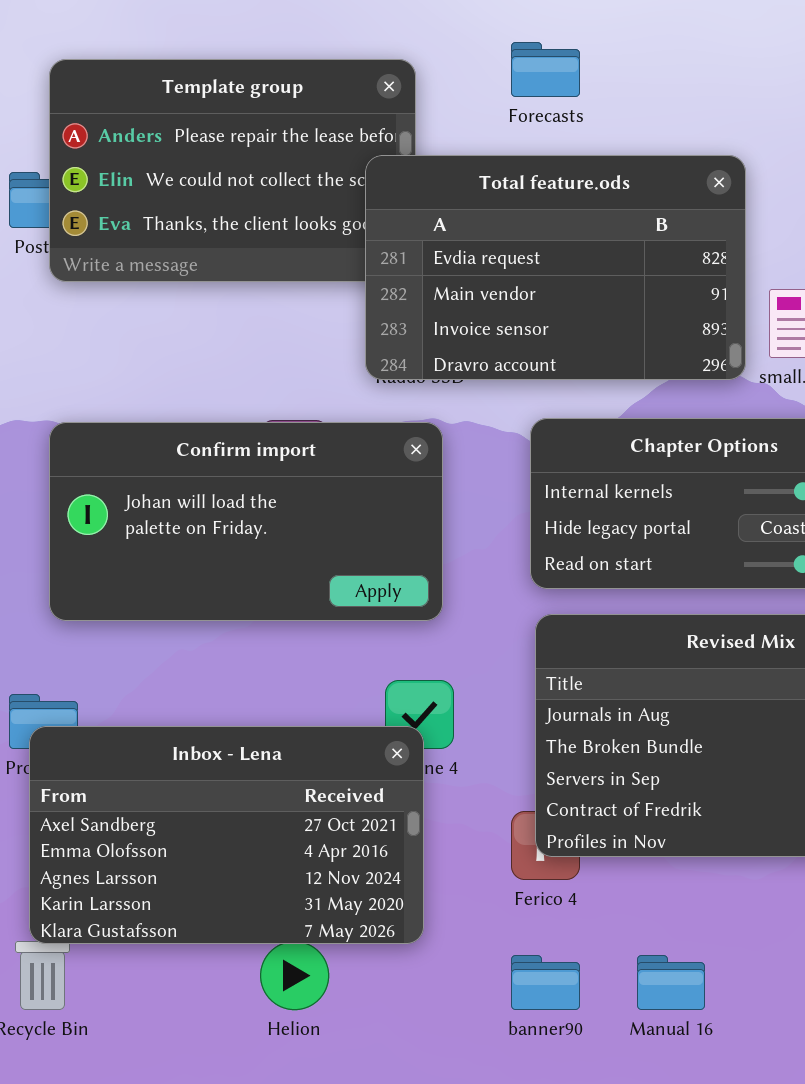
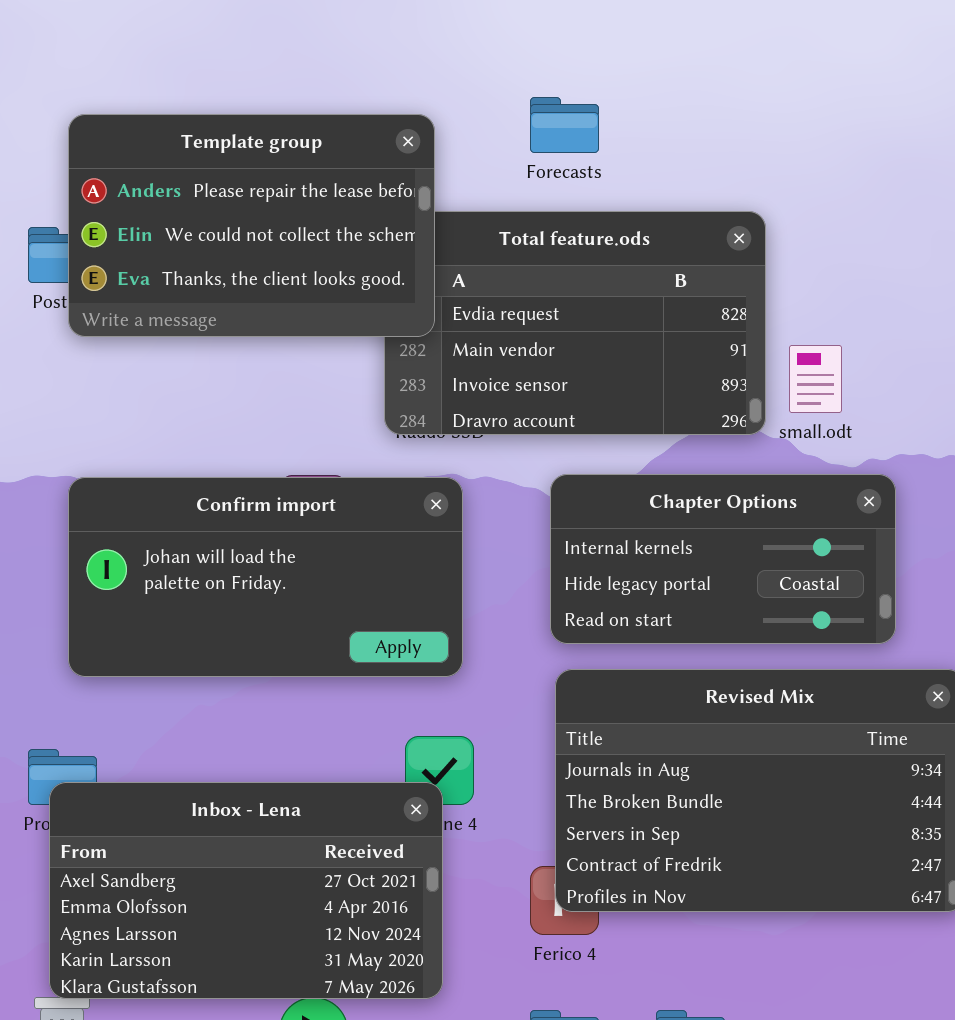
Template group: [49,59,416,282] -> [68,114,435,337], raised

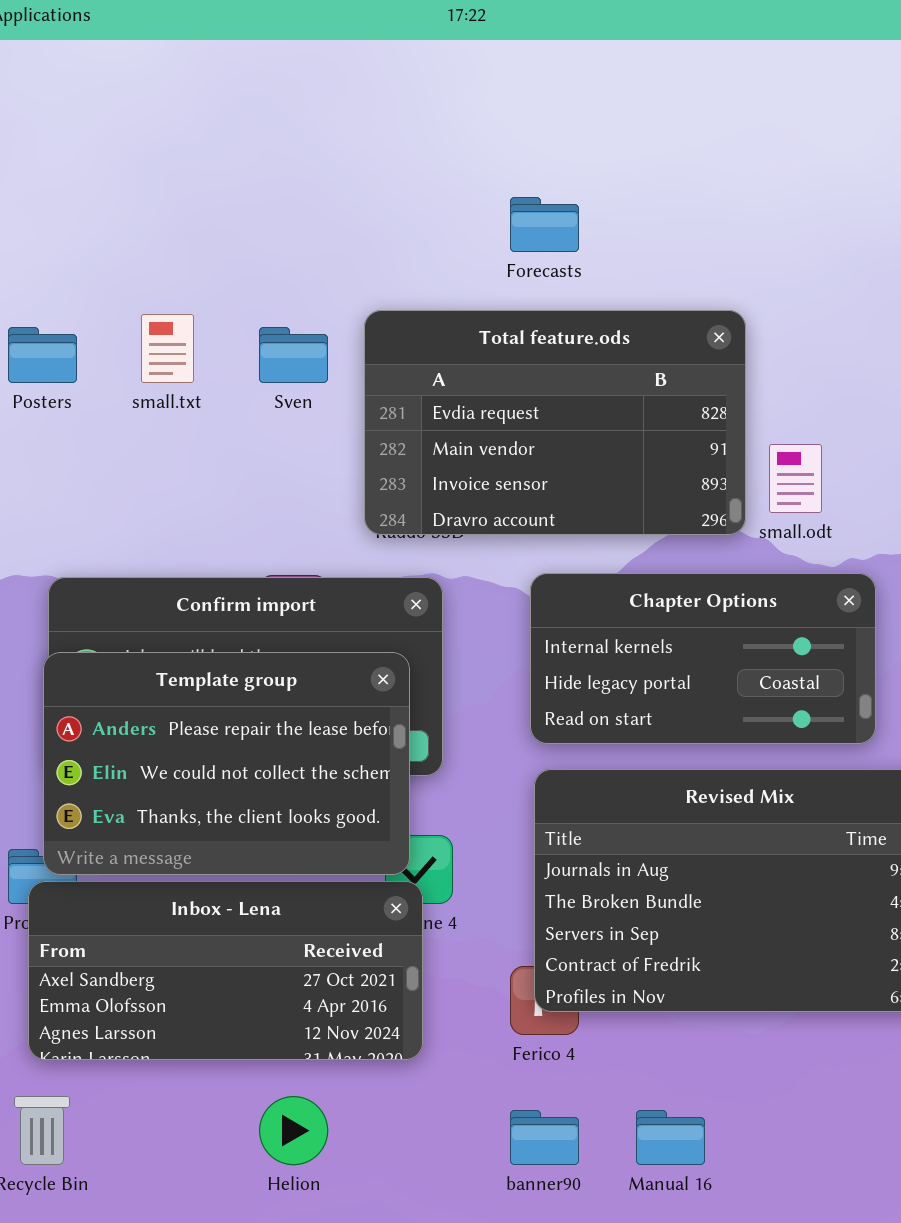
Template group: [68,114,435,337] -> [43,652,410,875], moved
Inbox - Lena: [49,782,443,999] -> [28,881,423,1060], resized

